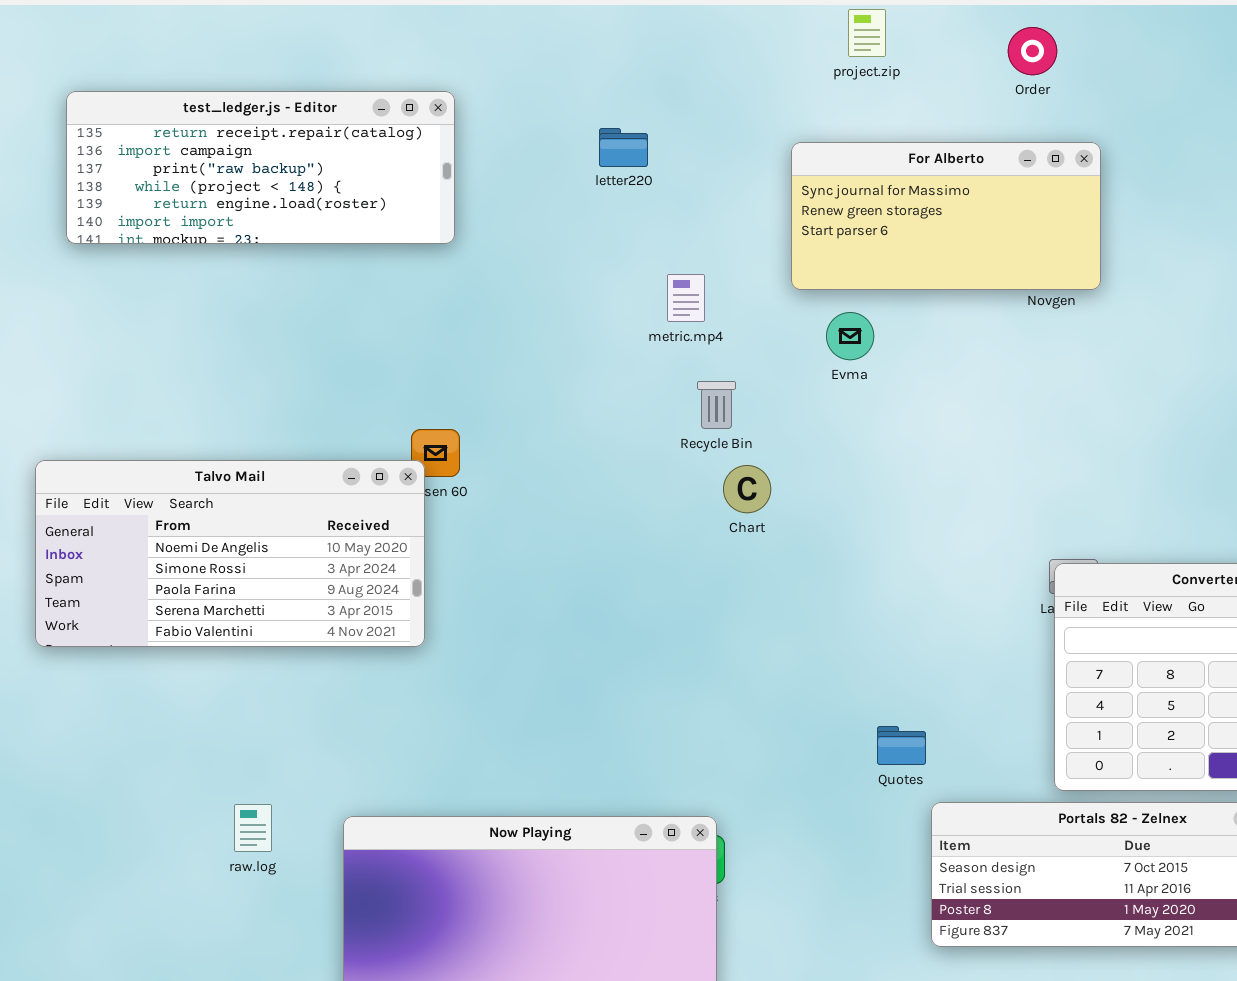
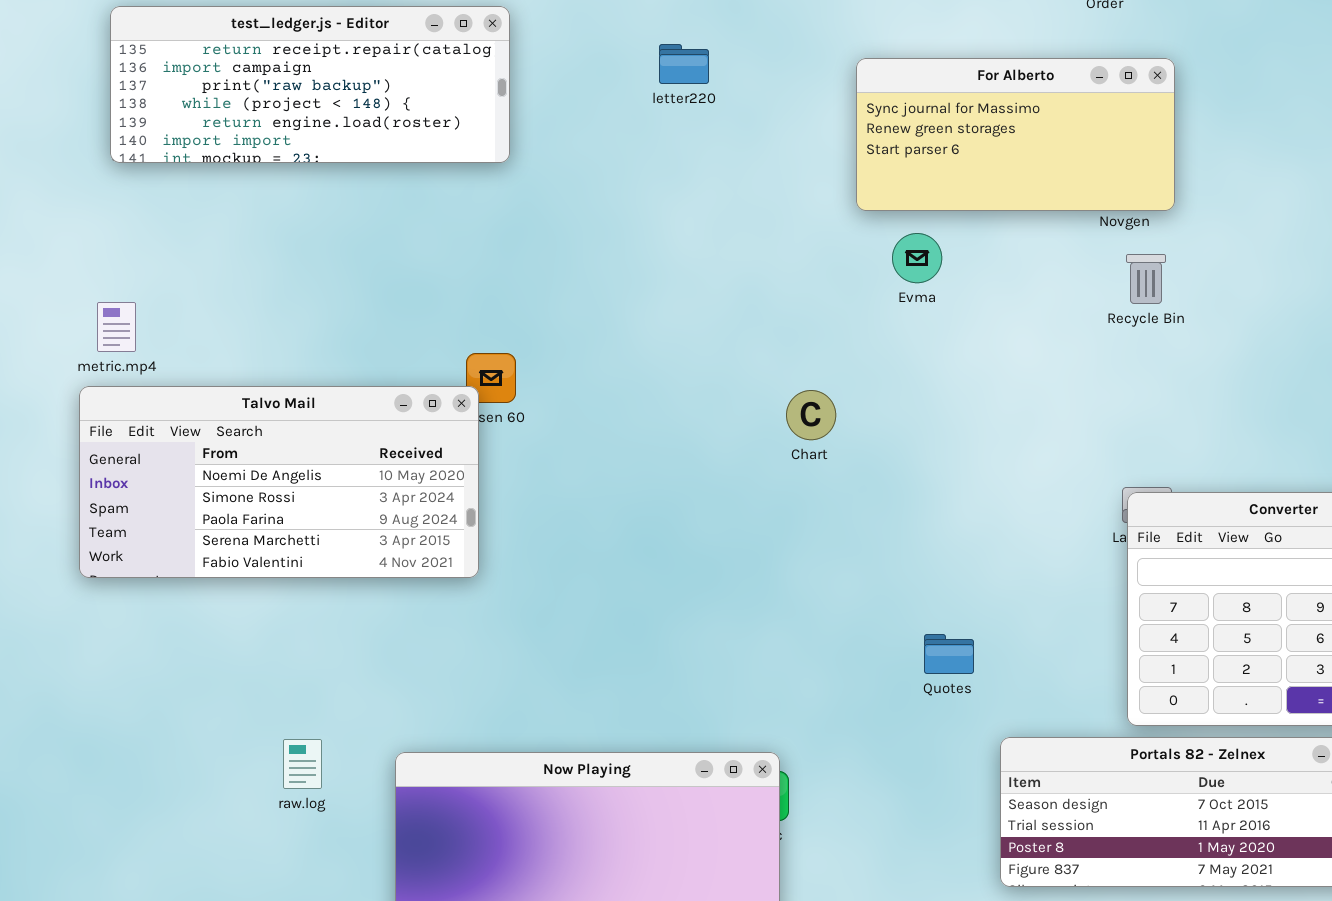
metric.mp4: [667,274,705,322] -> [97,302,136,352], moved
Recycle Bin: [697,381,736,429] -> [1126,254,1166,304], moved
Quotes: [877,726,926,765] -> [924,634,974,674], moved

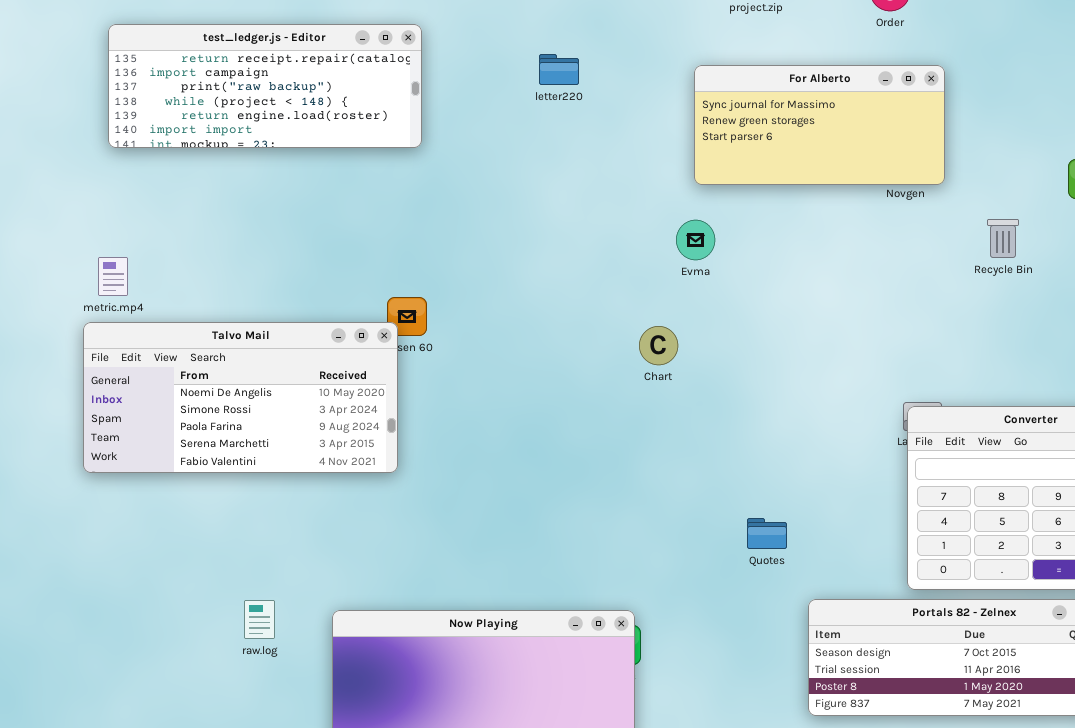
Evma: [892,233,942,283] -> [676,220,715,260], moved
Recycle Bin: [1126,254,1166,304] -> [987,219,1019,258], moved

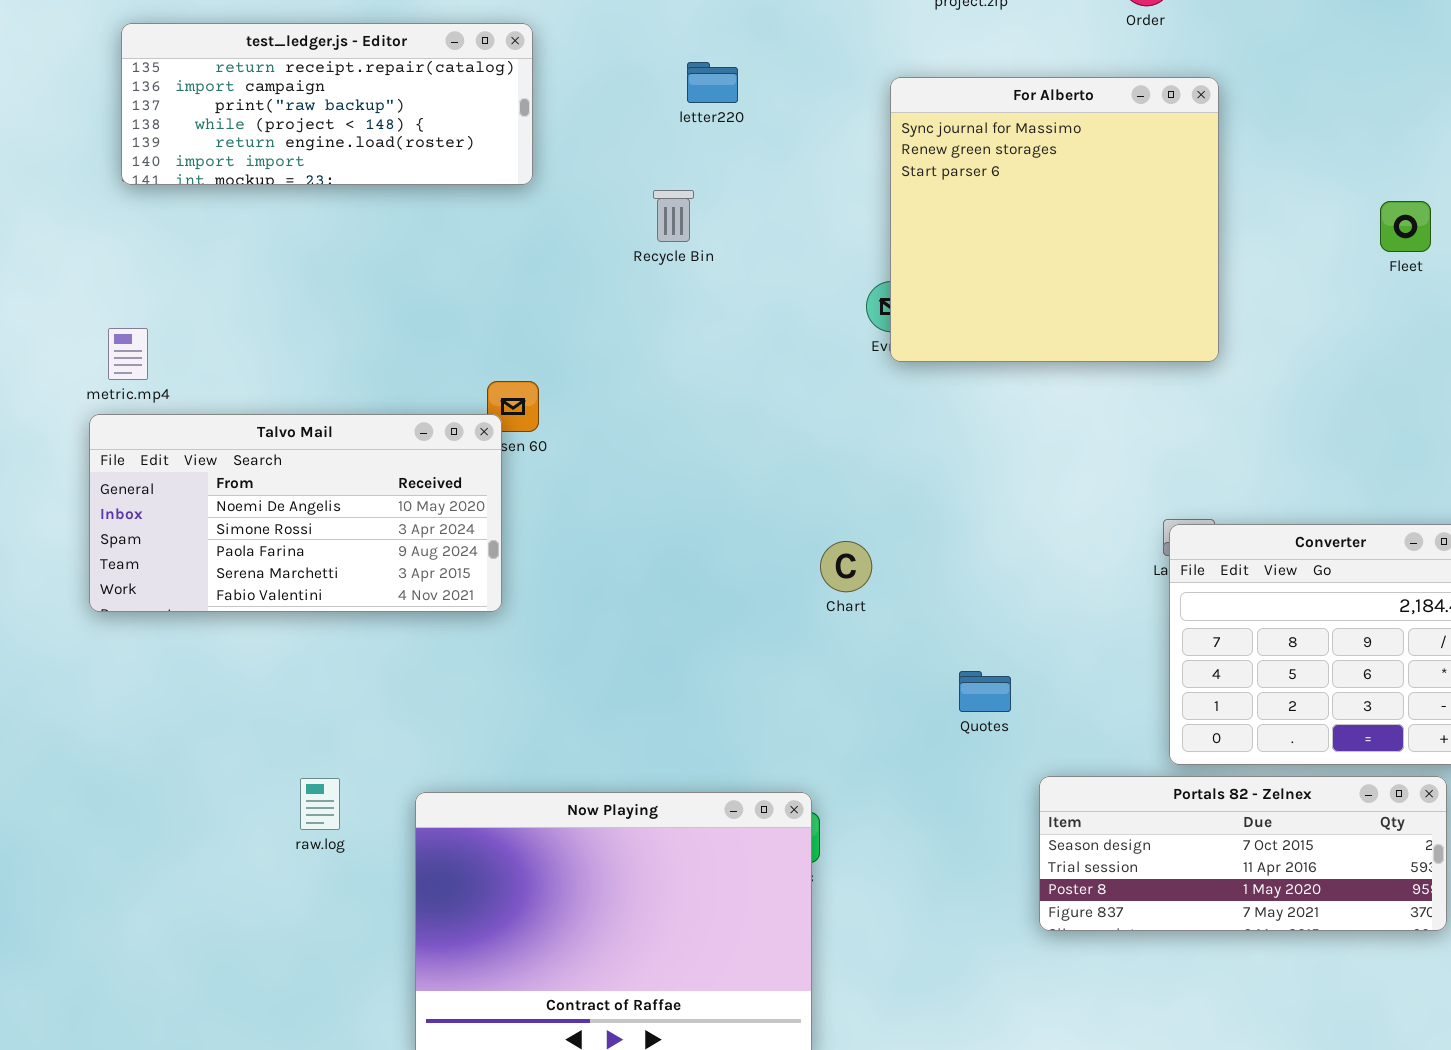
For Alberto: [694,65,945,185] -> [890,77,1219,362], resized
Recycle Bin: [987,219,1019,258] -> [653,190,694,242], moved
Chart: [639,326,678,365] -> [820,541,872,592], moved

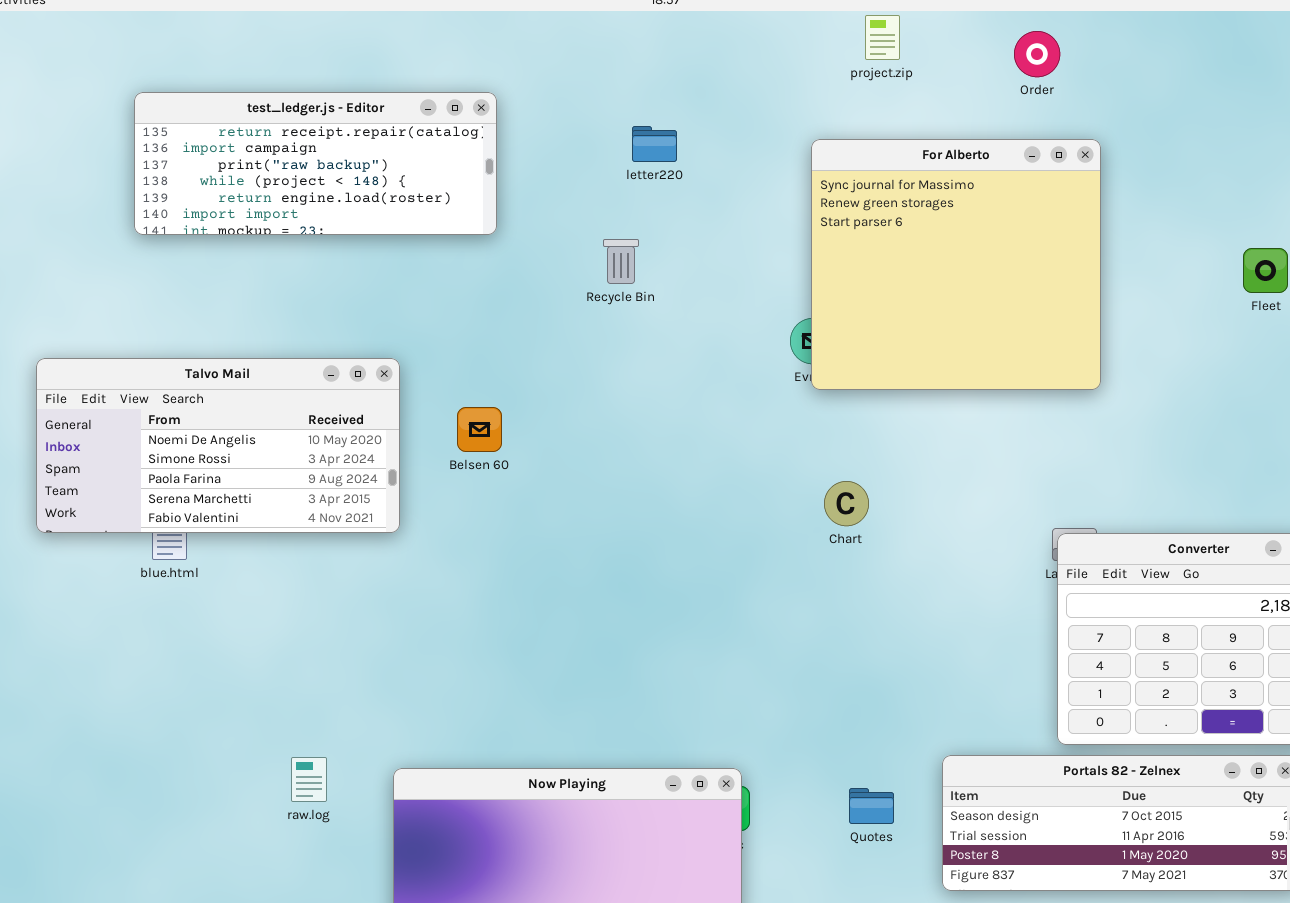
Talvo Mail: [89,414,502,612] -> [36,358,400,533], moved
Chart: [820,541,872,592] -> [824,481,869,526], moved
Quotes: [959,671,1011,712] -> [849,788,894,824], moved

